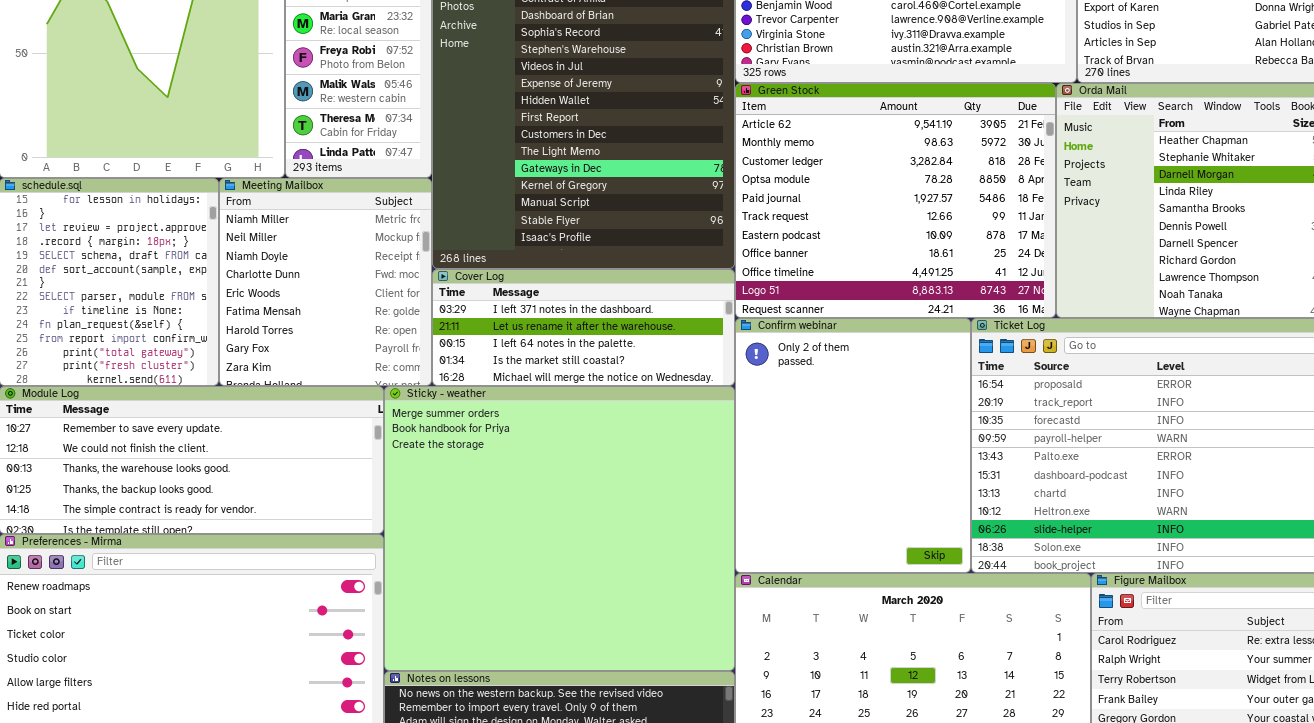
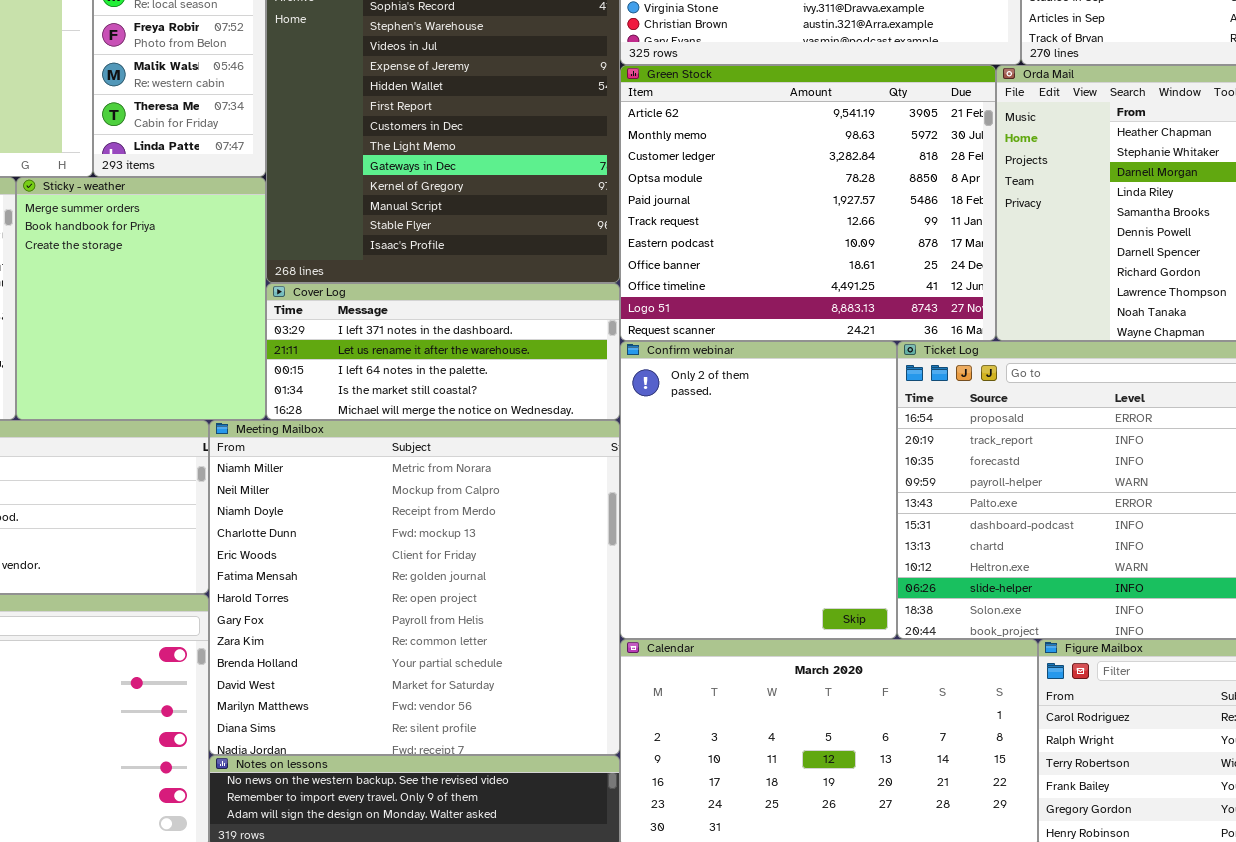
Meeting Mailbox: [219,178,432,386] -> [209,420,620,755], moved, resized
Sticky - weather: [384,386,735,671] -> [16,177,266,420], moved, resized

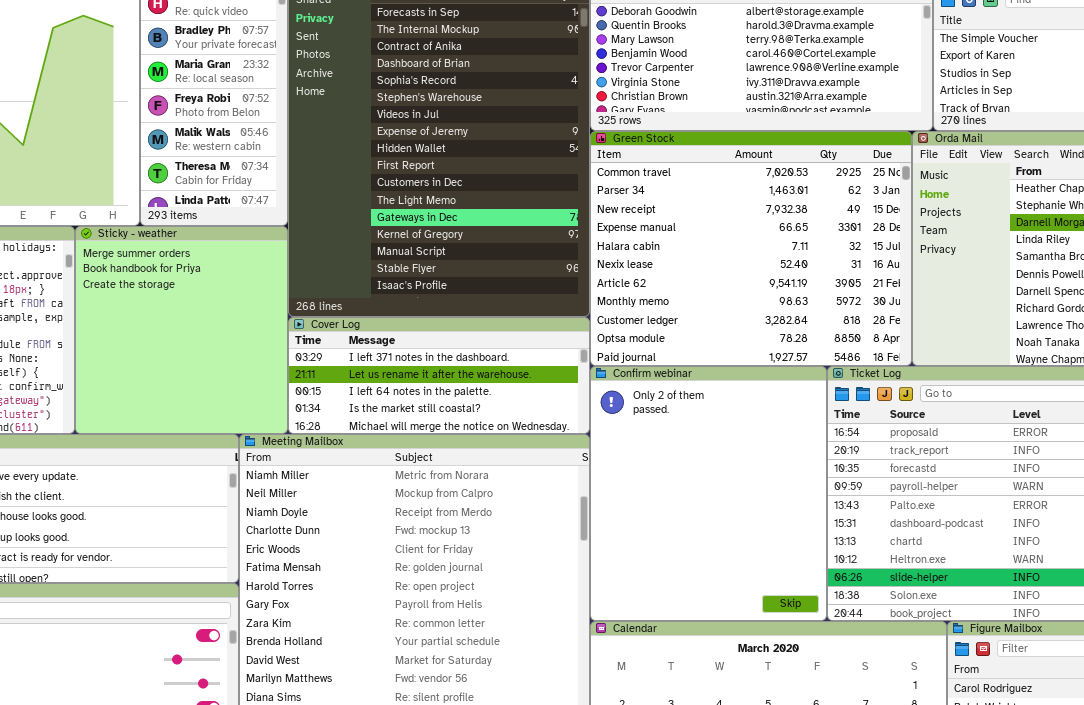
Green Stock: [620,65,996,341] -> [590,131,912,366], scrolled up 6 rows

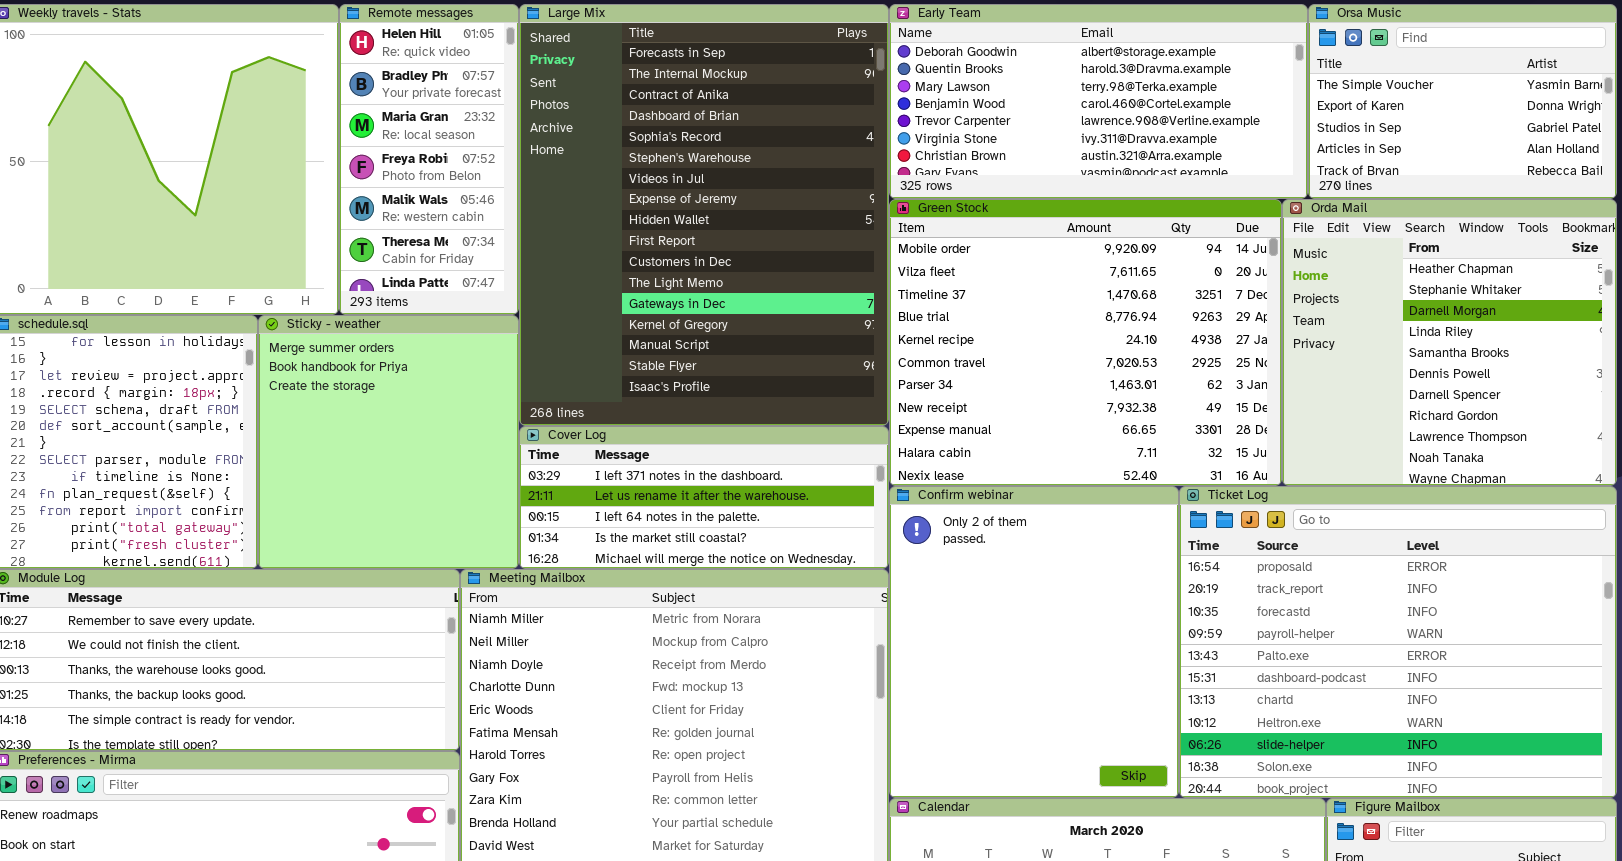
Green Stock: [590,131,912,366] -> [889,199,1282,486], scrolled up 5 rows

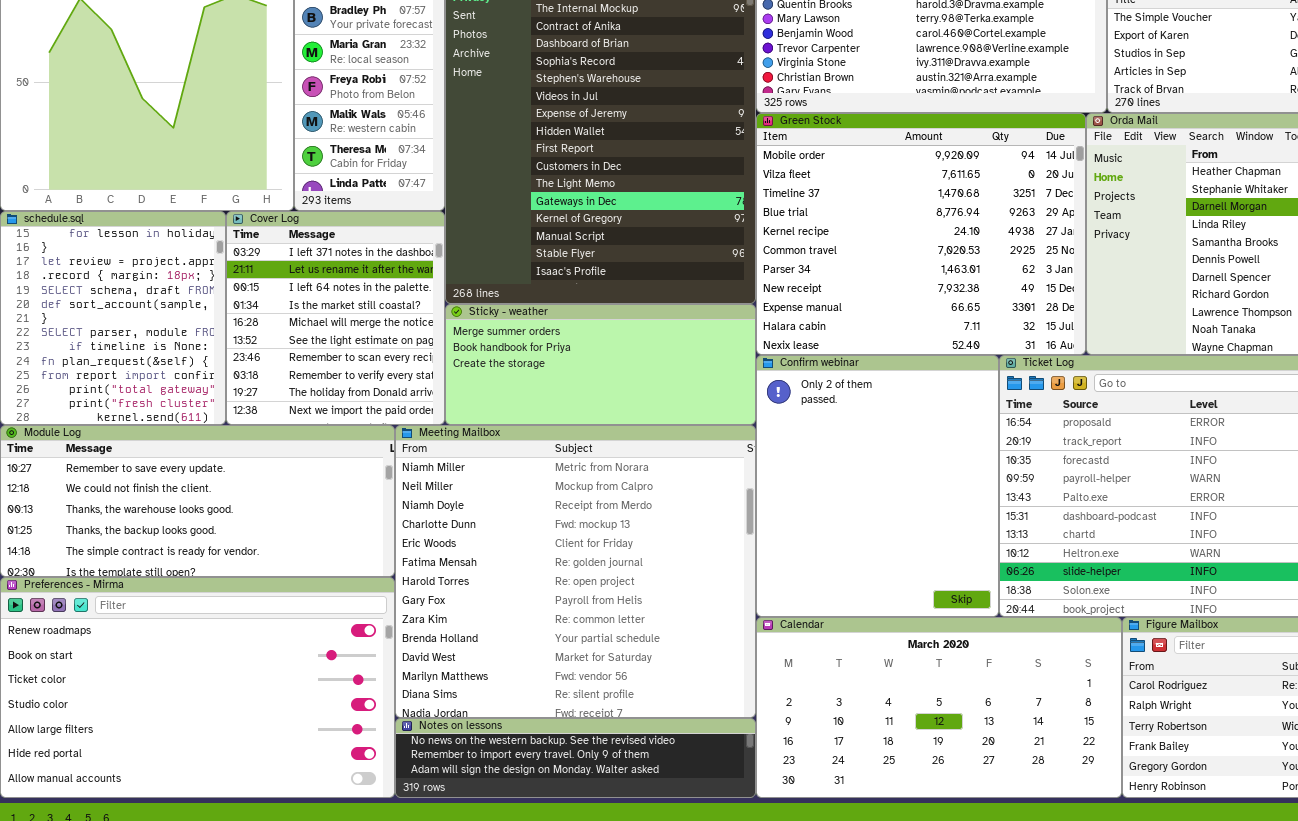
Sticky - weather: [258,315,519,569] -> [445,304,756,425], moved, resized
Cover Log: [519,426,889,569] -> [226,211,445,425], moved, resized

